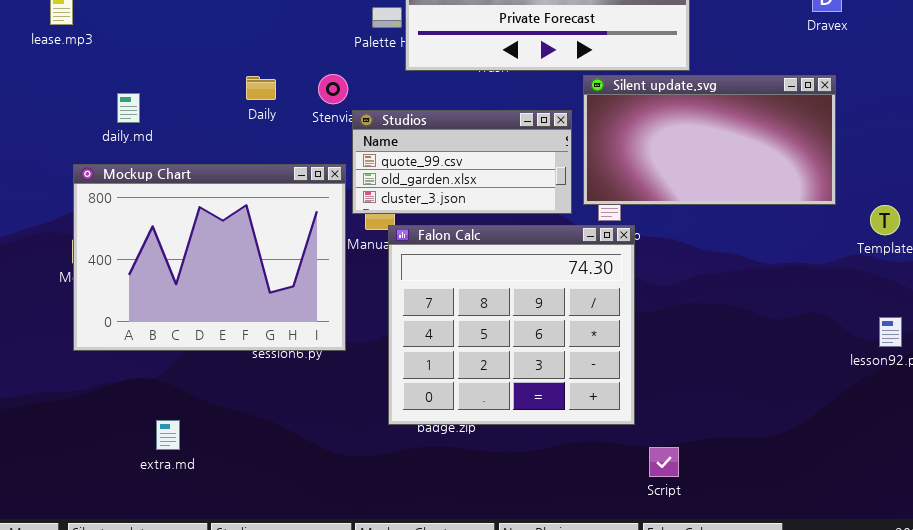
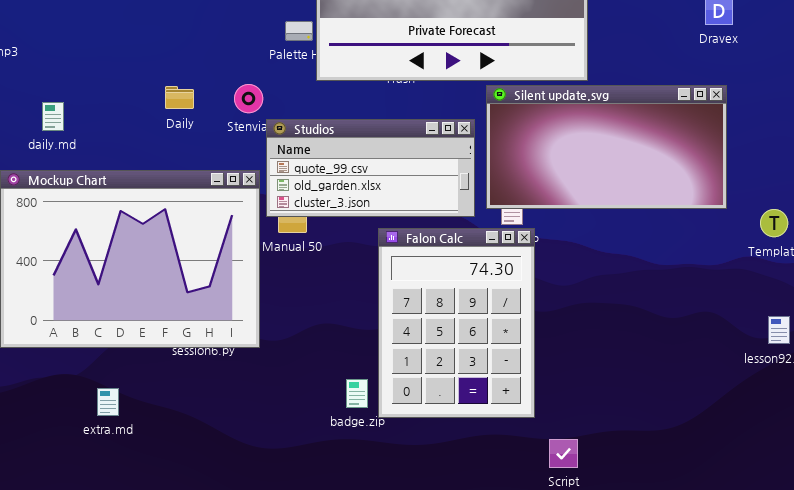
Falon Calc: [388,225,635,425] -> [378,228,535,418], resized
extra.md: [156,420,180,450] -> [97,388,119,416], moved

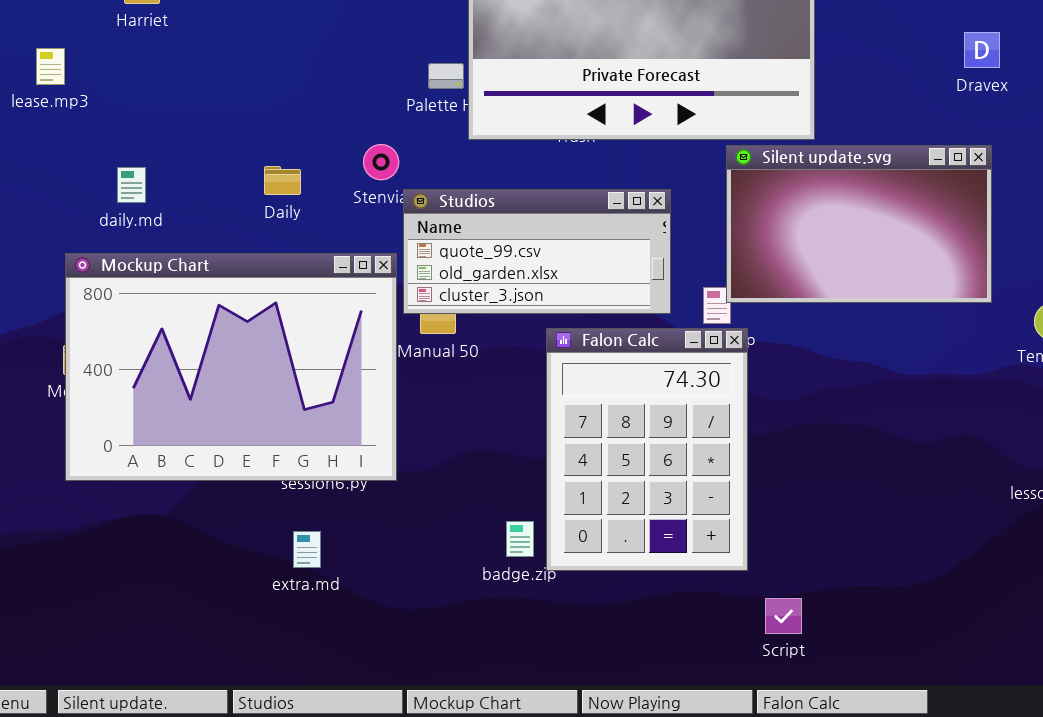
Silent update.svg: [486,85,727,209] -> [726,145,992,303], resized
Daily: [165,86,194,109] -> [264,166,301,195], moved
extra.md: [97,388,119,416] -> [293,531,321,568], moved

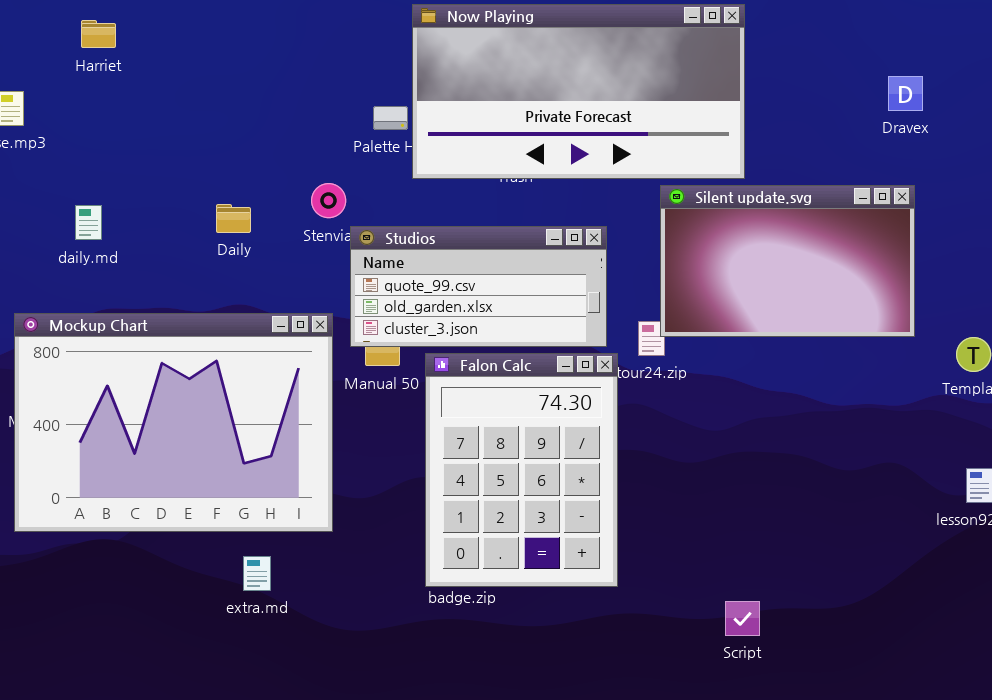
Mockup Chart: [65,253,397,481] -> [14,313,333,532], moved
Falon Calc: [546,328,748,571] -> [425,353,618,587], moved
Script: [765,598,802,634] -> [725,601,760,636], moved

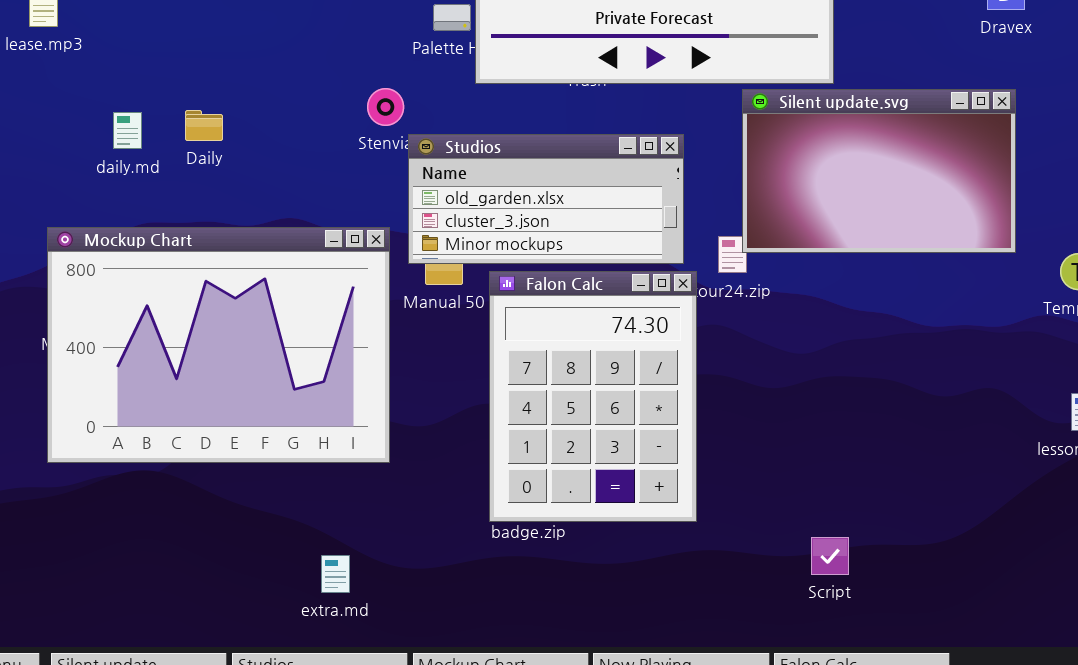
Daily: [216,204,251,233] -> [185,110,223,141], moved
Studios: [350,226,607,347] -> [408,134,684,264], scrolled down 1 row
extra.md: [243,556,271,591] -> [321,555,350,593], moved

